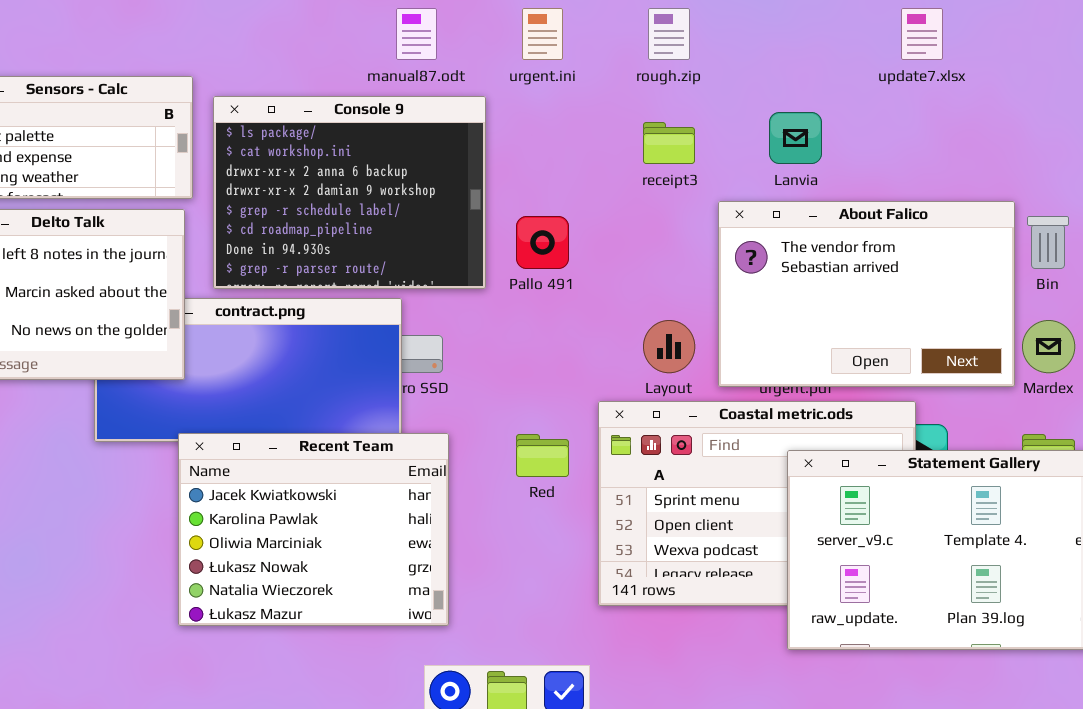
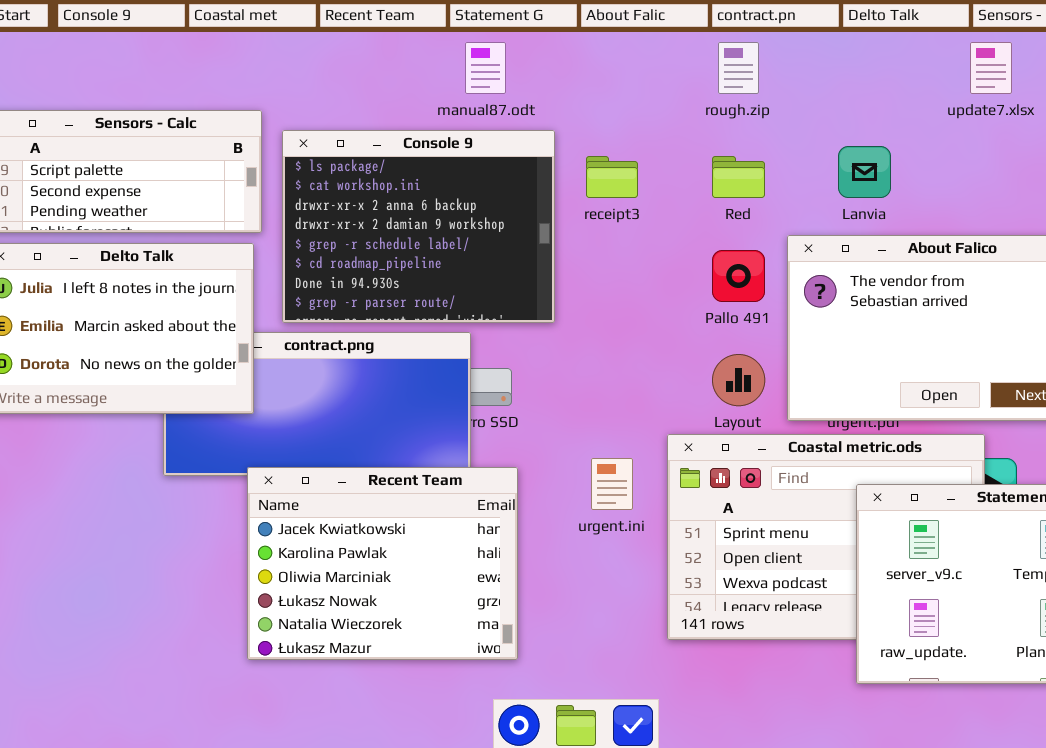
urgent.ini: [522,8,563,60] -> [591,458,633,510], moved
receipt3: [643,122,695,164] -> [586,156,638,198], moved
Pallo 491: [516,216,569,269] -> [712,250,765,302], moved
Red: [516,434,569,477] -> [712,156,765,198], moved

